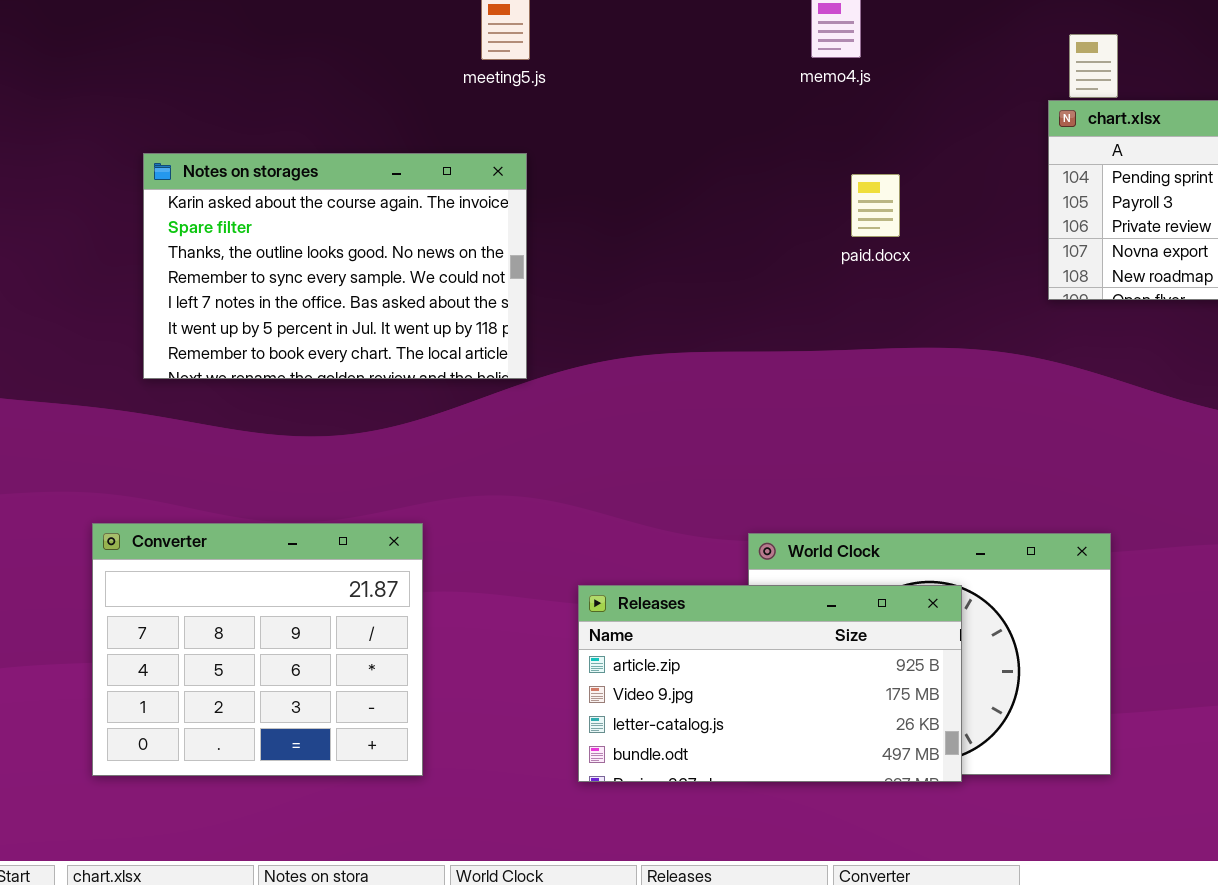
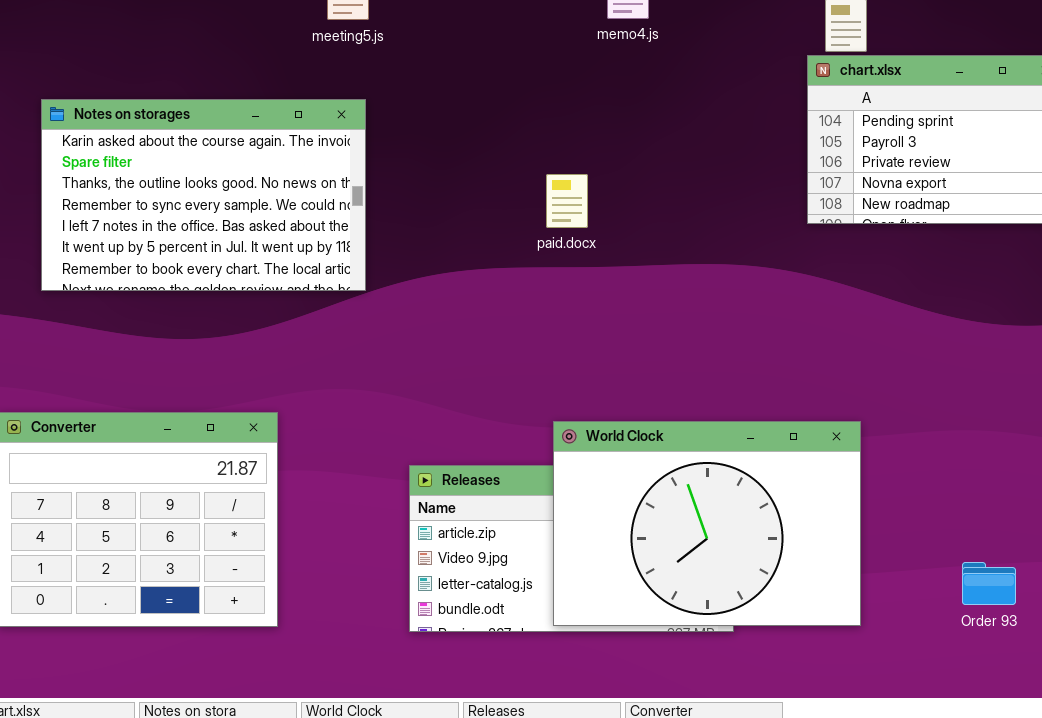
paid.docx: [851,174,900,237] -> [546,174,588,228], moved
World Clock: [748,533,1111,775] -> [553,421,861,626], raised

